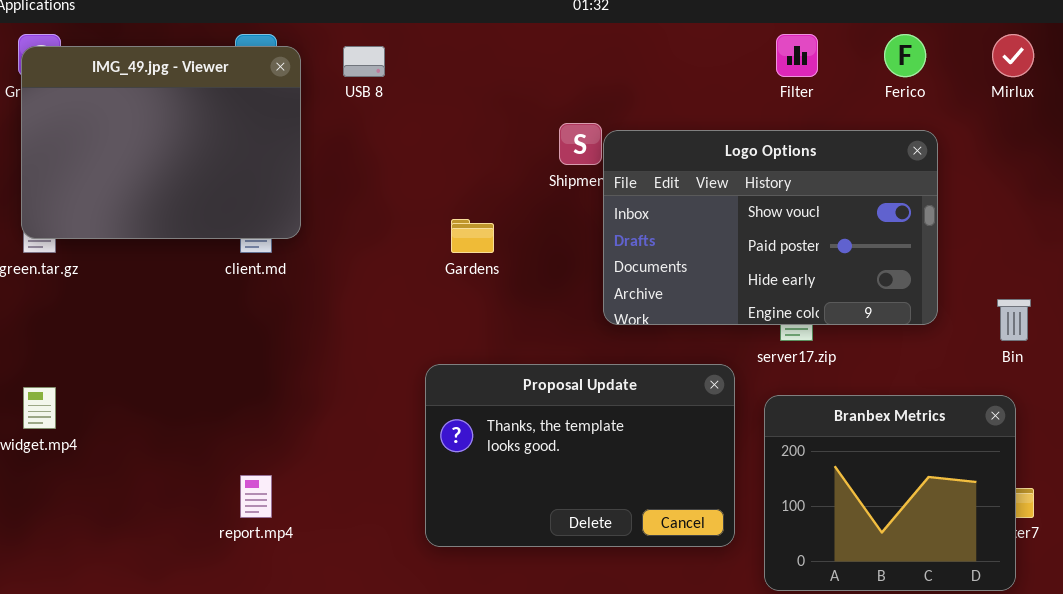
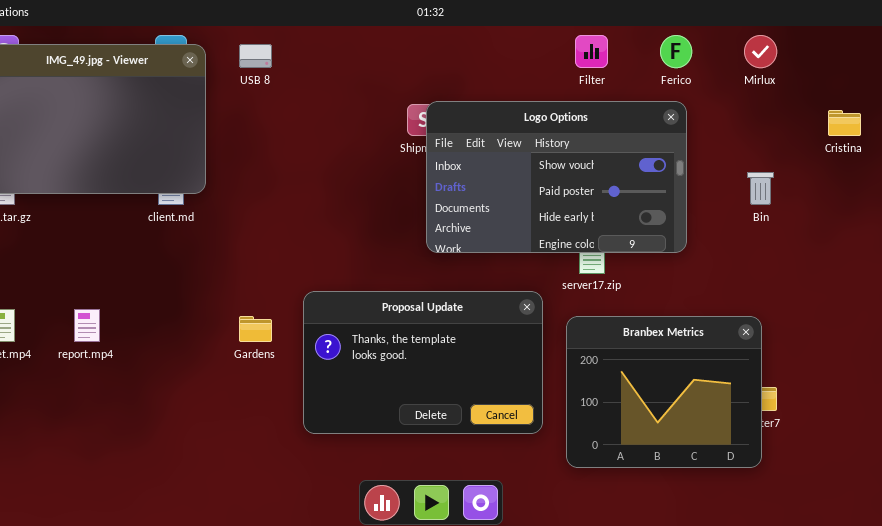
Logo Options: [603,130,938,325] -> [426,101,687,253], moved
Gardens: [451,219,494,253] -> [239,316,272,342], moved
Bin: [997,299,1031,341] -> [747,172,774,205], moved
report.mp4: [240,475,272,518] -> [74,309,100,342], moved

